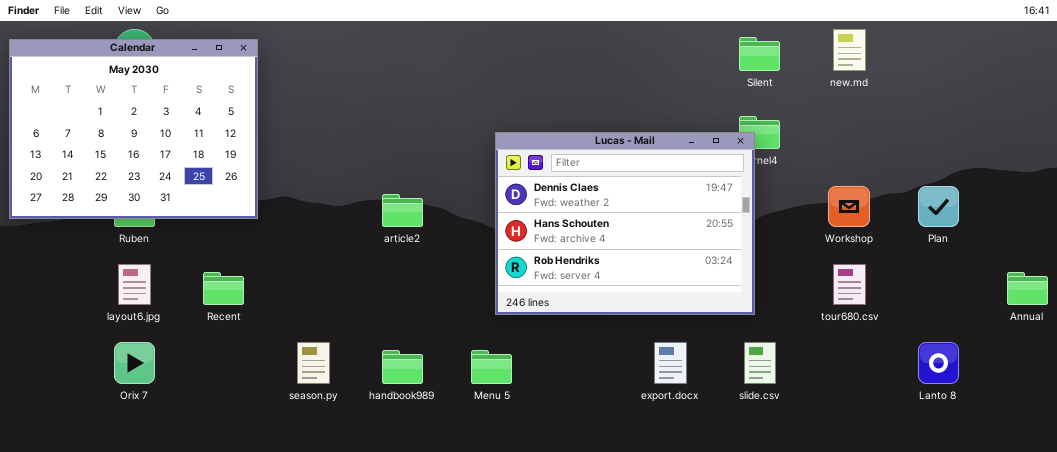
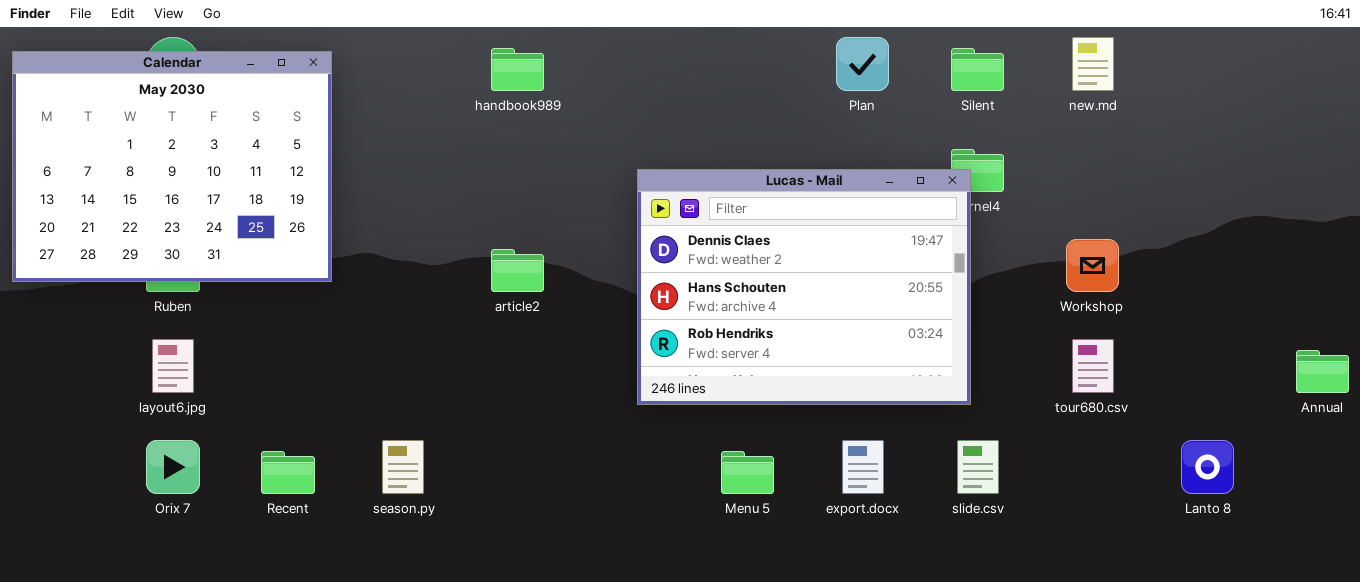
Plan: [918,186,959,227] -> [836,37,889,91], moved
Recent: [203,272,244,305] -> [261,451,315,494], moved
handbook989: [382,350,423,384] -> [491,48,544,91], moved
Menu 5: [471,350,512,384] -> [721,451,774,494], moved

